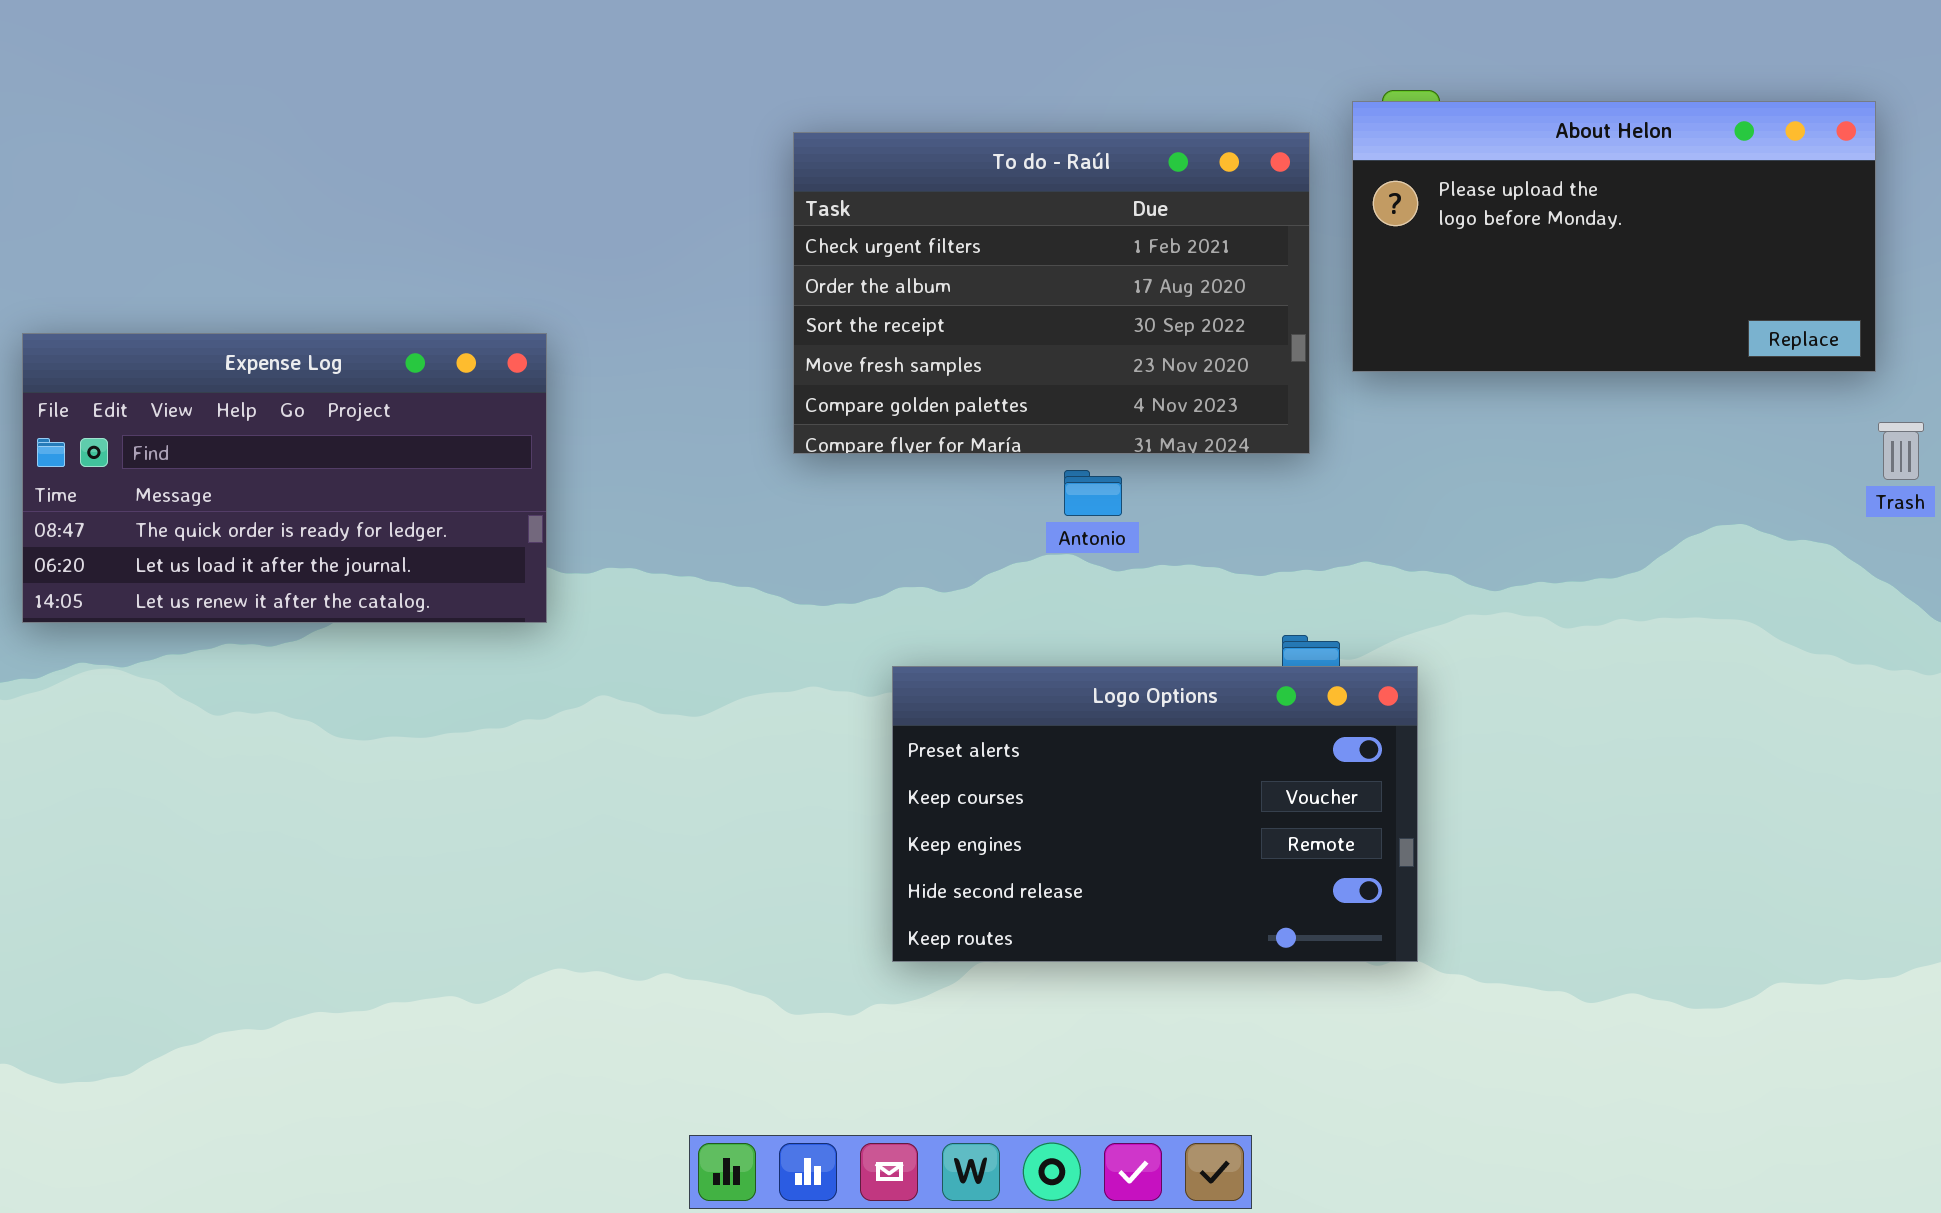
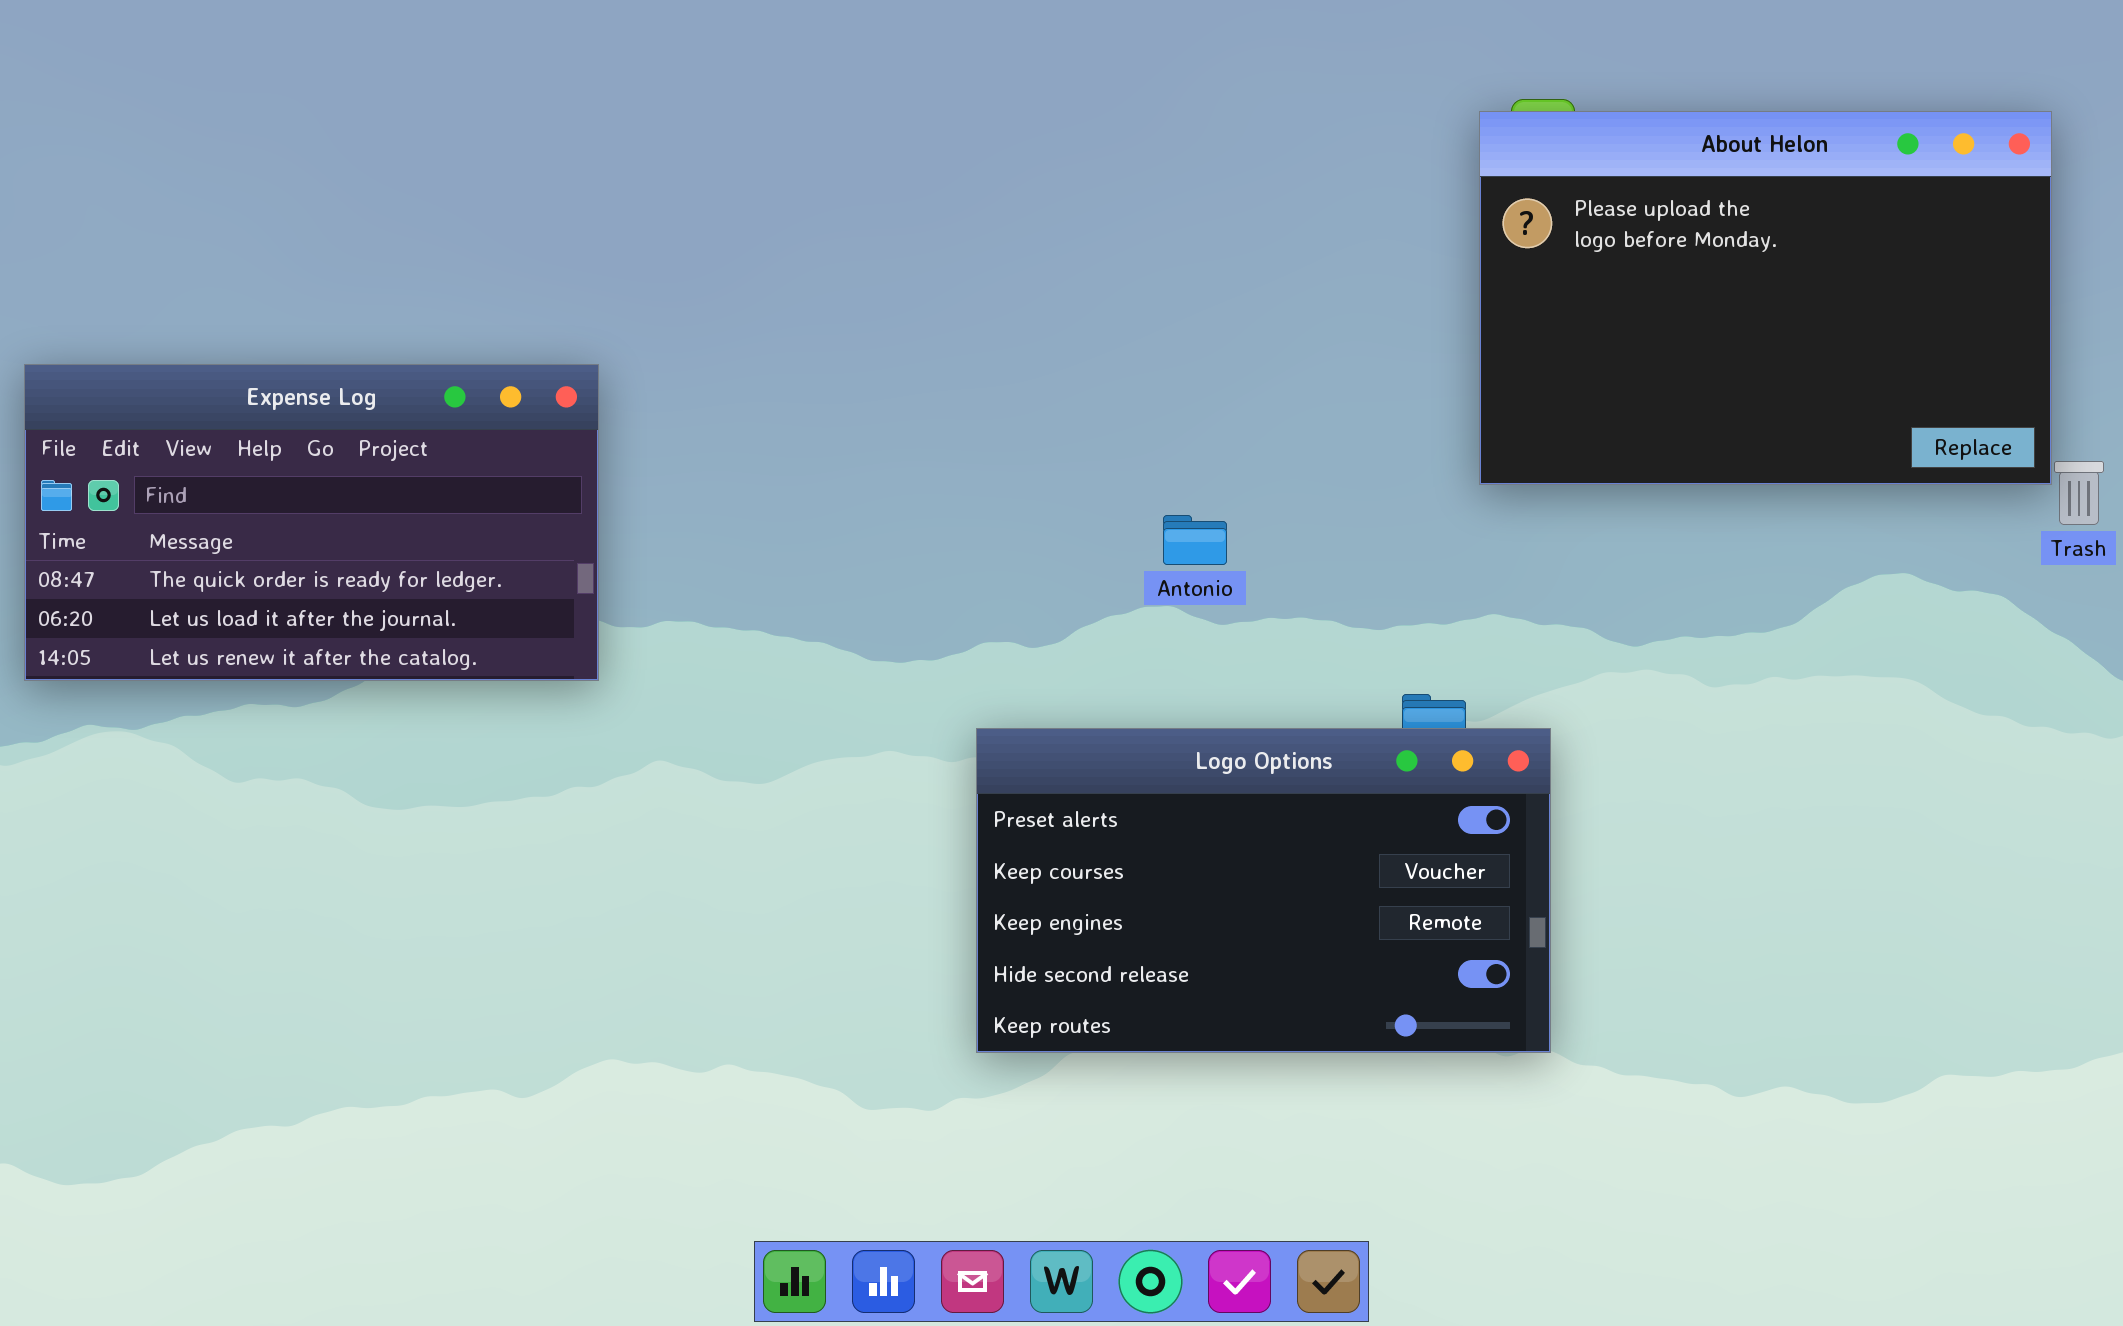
About Helon: [1352,101,1876,372] -> [1479,111,2052,485], resized
To do - Raúl: [793,132,1310,454] -> none, closed

